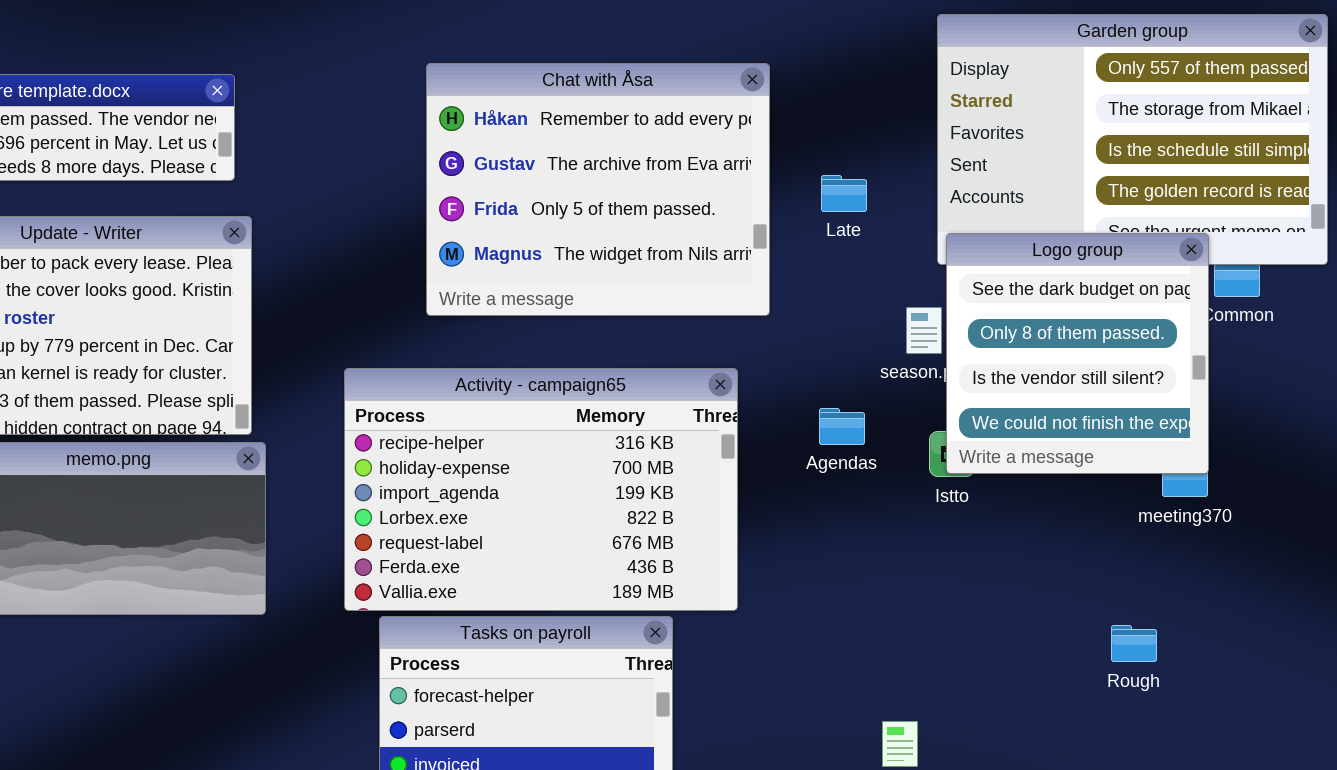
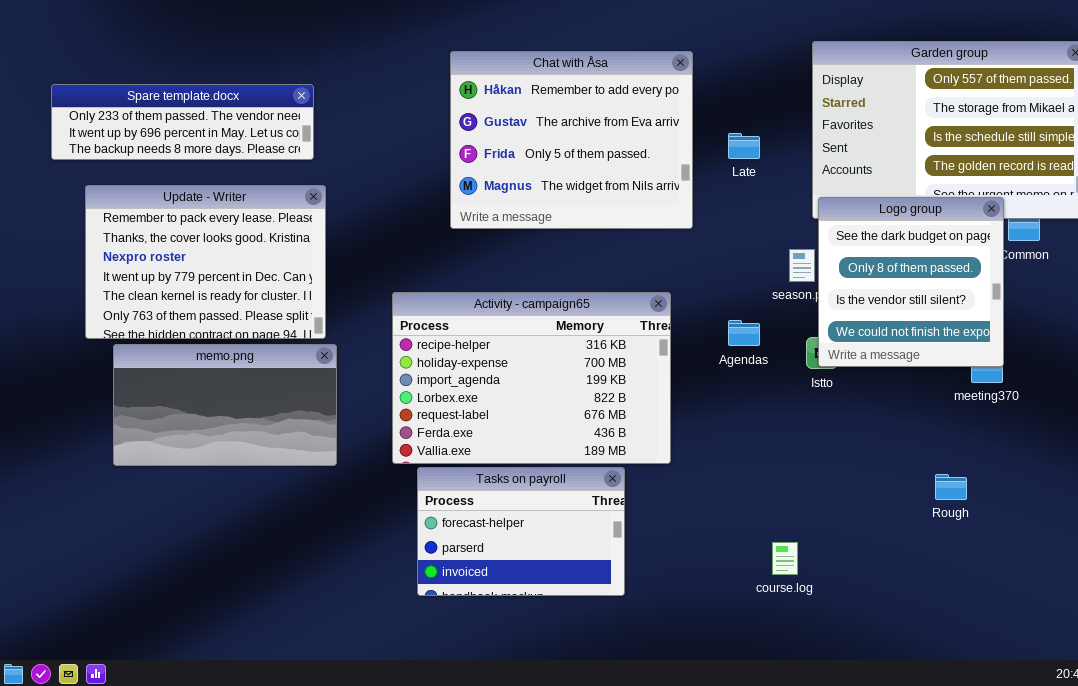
Chat with Åsa: [426,63,770,316] -> [450,51,693,229], moved
Late: [821,175,867,212] -> [728,133,760,159], moved

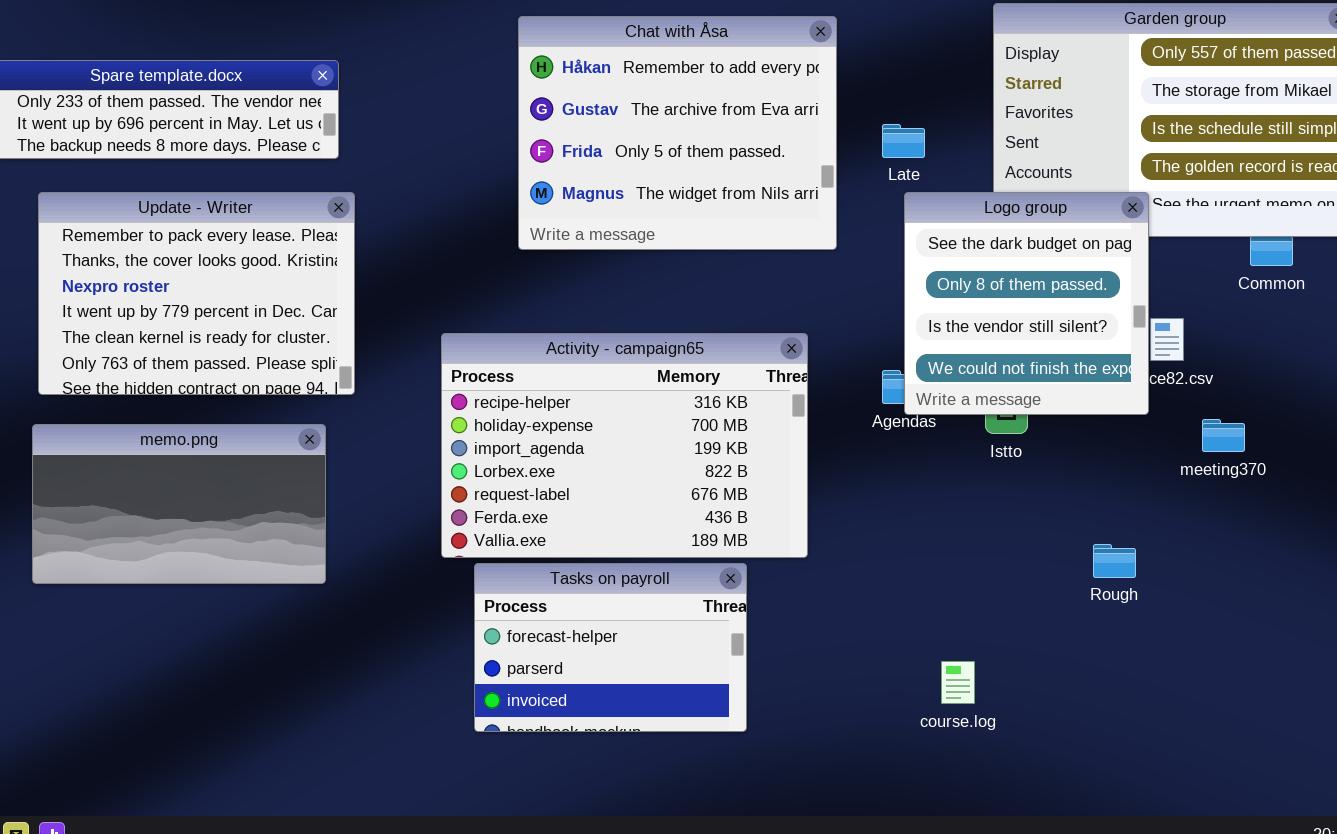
Logo group: [818,197,1004,367] -> [904,192,1149,415], moved
memo.png: [113,344,337,466] -> [32,424,326,584], moved
Rough: [935,474,967,500] -> [1093,544,1136,578], moved

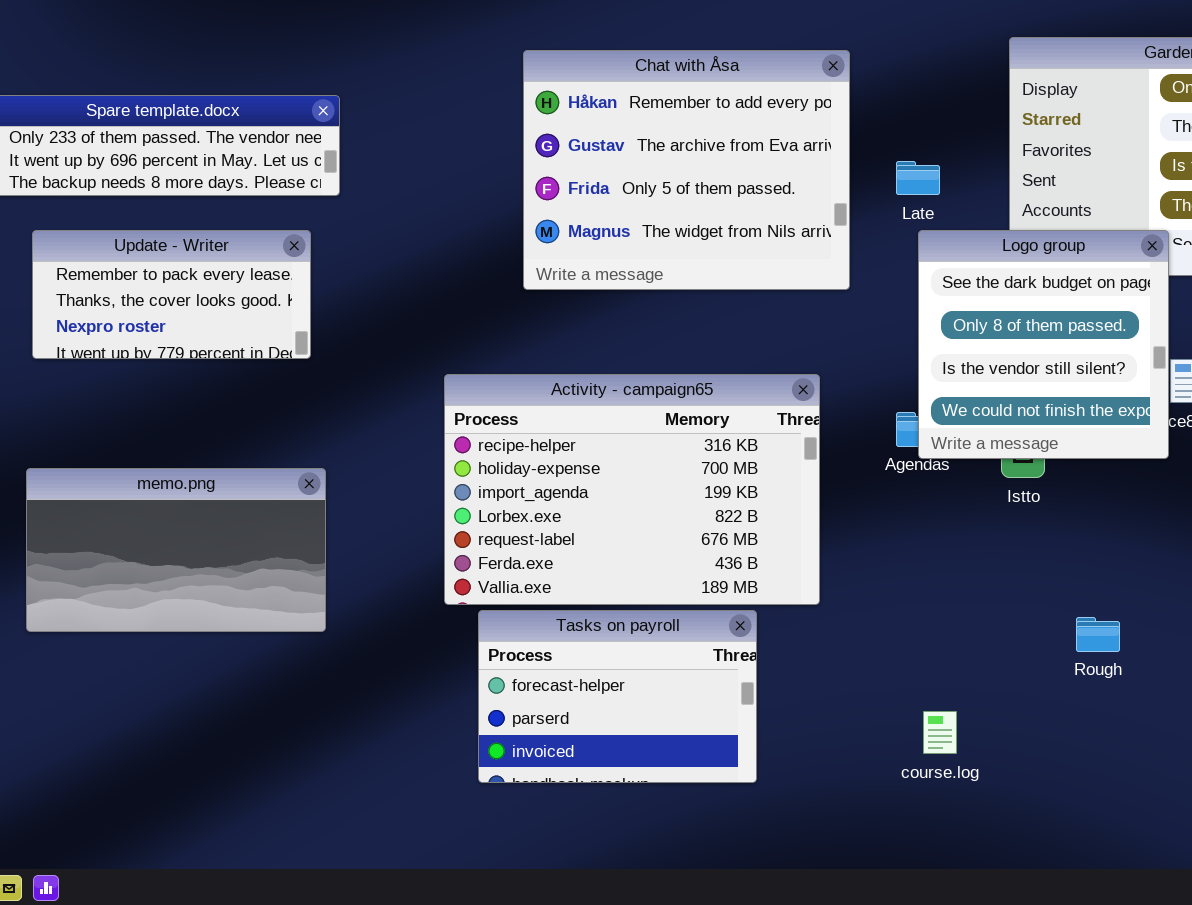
Update - Writer: [38,192,355,395] -> [32,230,311,359], resized
Rough: [1093,544,1136,578] -> [1076,617,1120,652], moved
course.log: [941,661,975,704] -> [923,711,957,754], moved

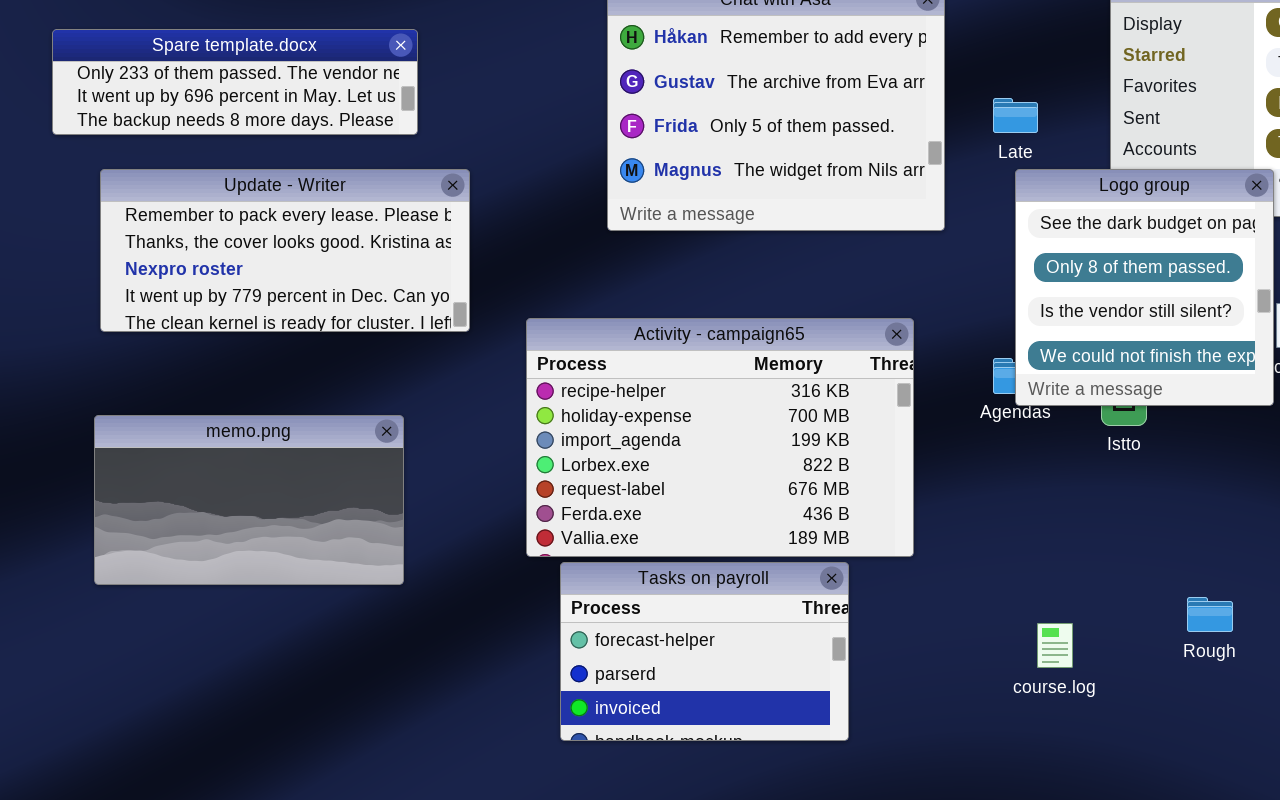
Update - Writer: [32,230,311,359] -> [100,169,470,332], resized
Rough: [1076,617,1120,652] -> [1187,597,1233,632], moved
course.log: [923,711,957,754] -> [1037,623,1073,668], moved

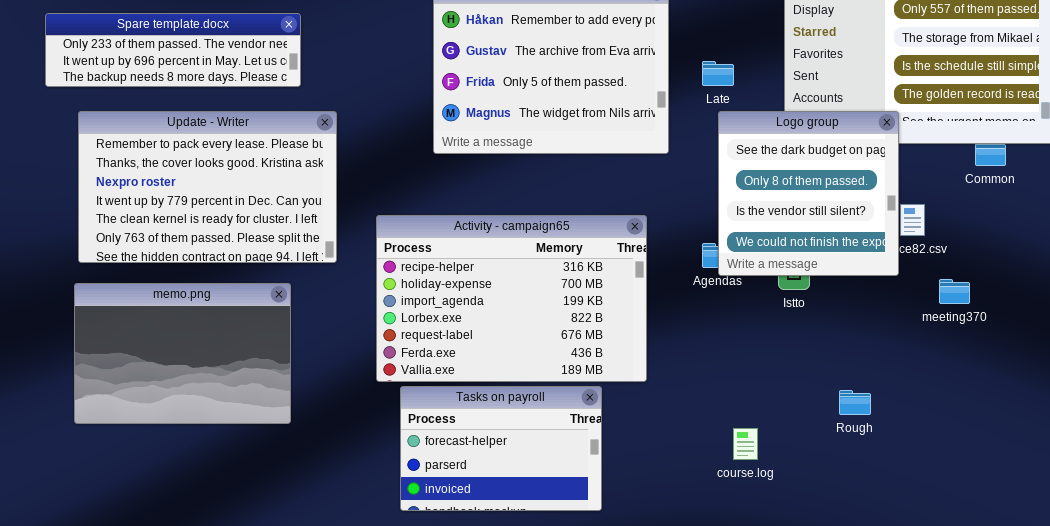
Update - Writer: [100,169,470,332] -> [78,111,337,263], resized
memo.png: [94,415,404,585] -> [74,283,291,424], resized
Rough: [1187,597,1233,632] -> [839,390,871,415], moved

